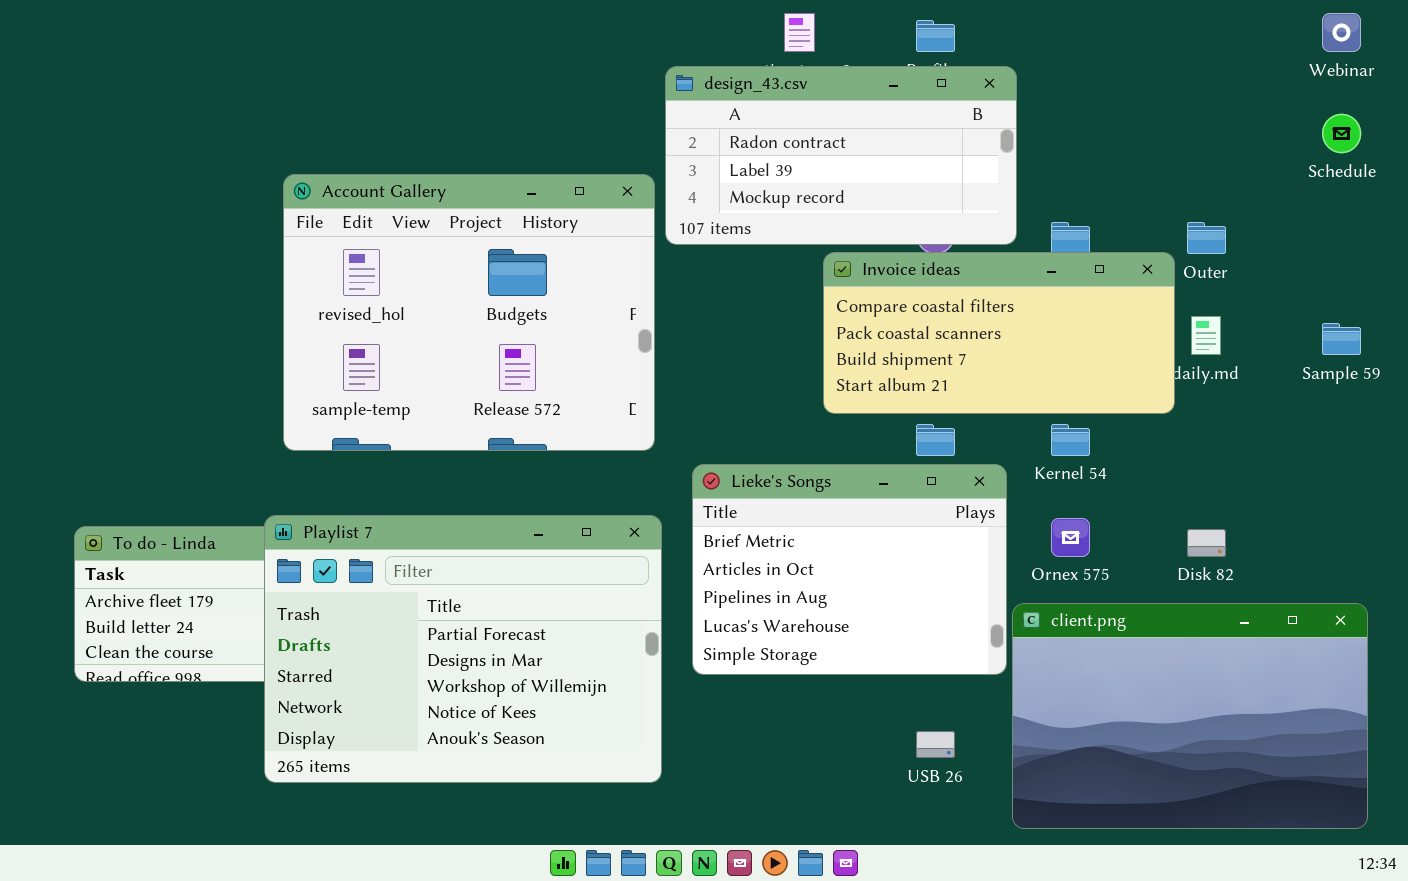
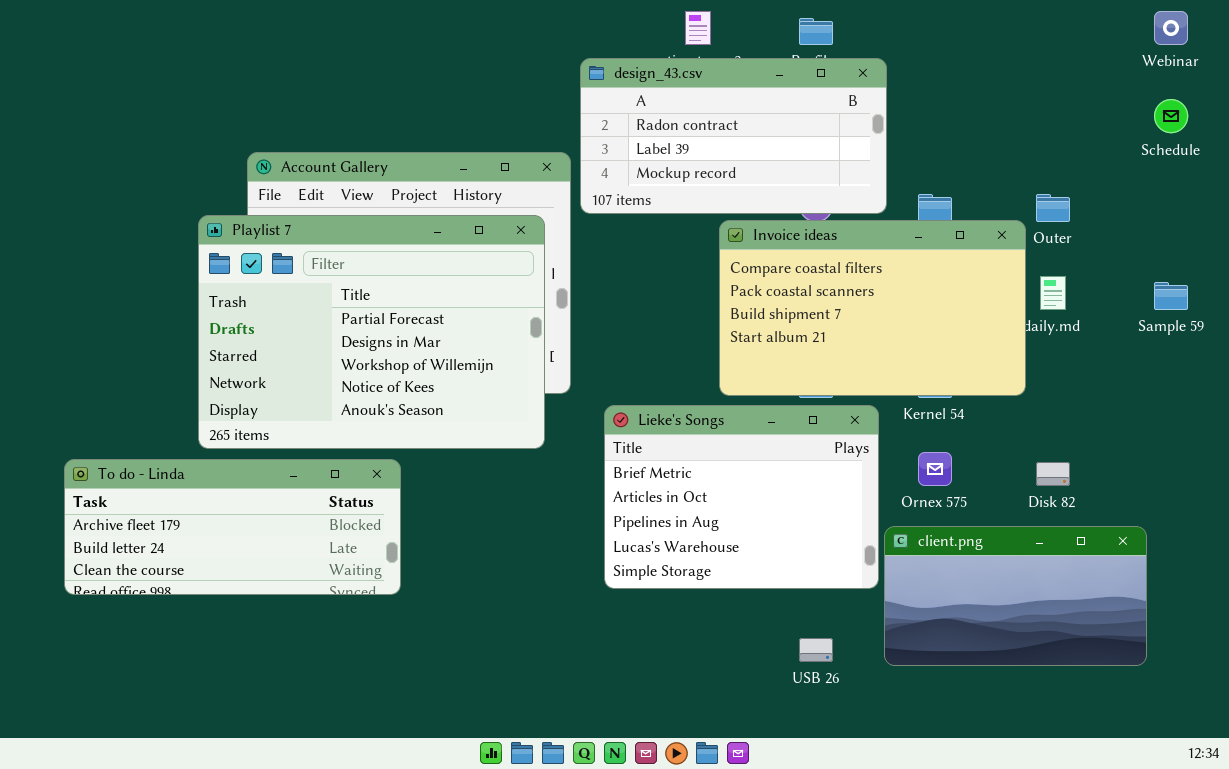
Invoice ideas: [823,252,1175,414] -> [719,220,1026,396], resized
Playlist 7: [264,515,662,783] -> [198,215,545,449], moved
client.png: [1012,603,1368,829] -> [884,526,1147,666], resized

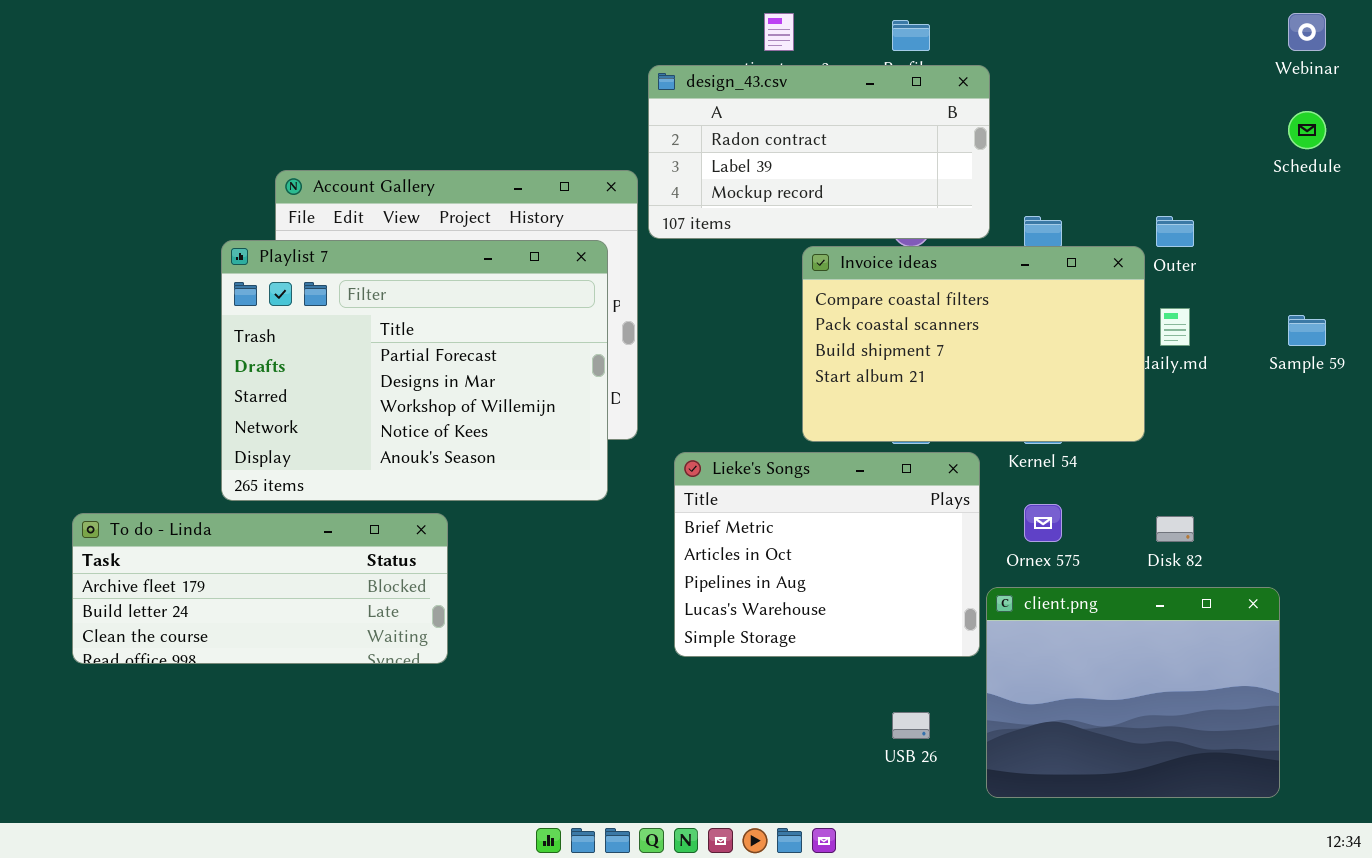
client.png: [884,526,1147,666] -> [986,587,1280,798], resized

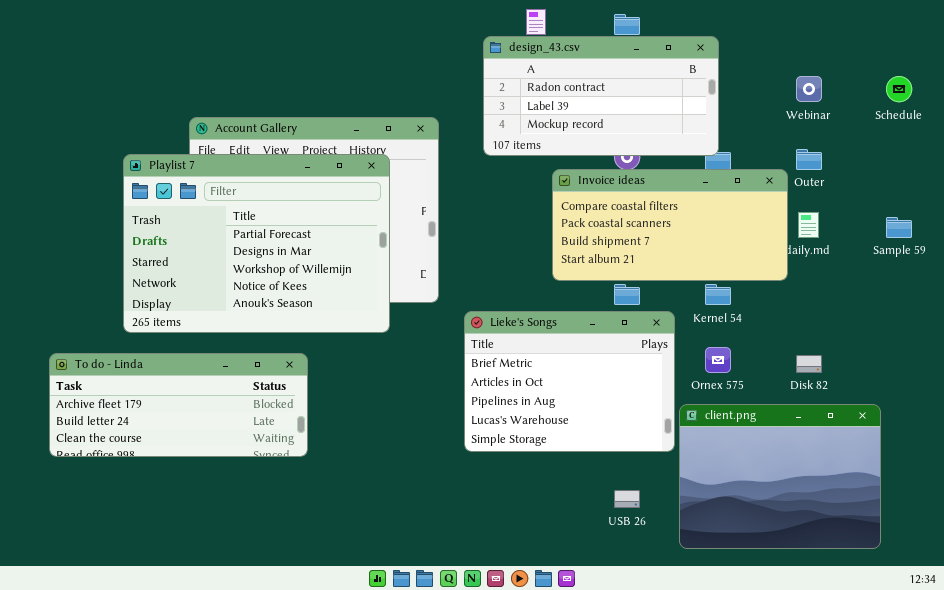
Webinar: [1288,13,1326,51] -> [796,76,822,102], moved
design_43.csv: [648,65,990,239] -> [483,36,719,156], moved
Playlist 7: [221,240,608,501] -> [123,154,390,333], moved
Invoice ideas: [802,246,1145,442] -> [552,169,788,281], resized

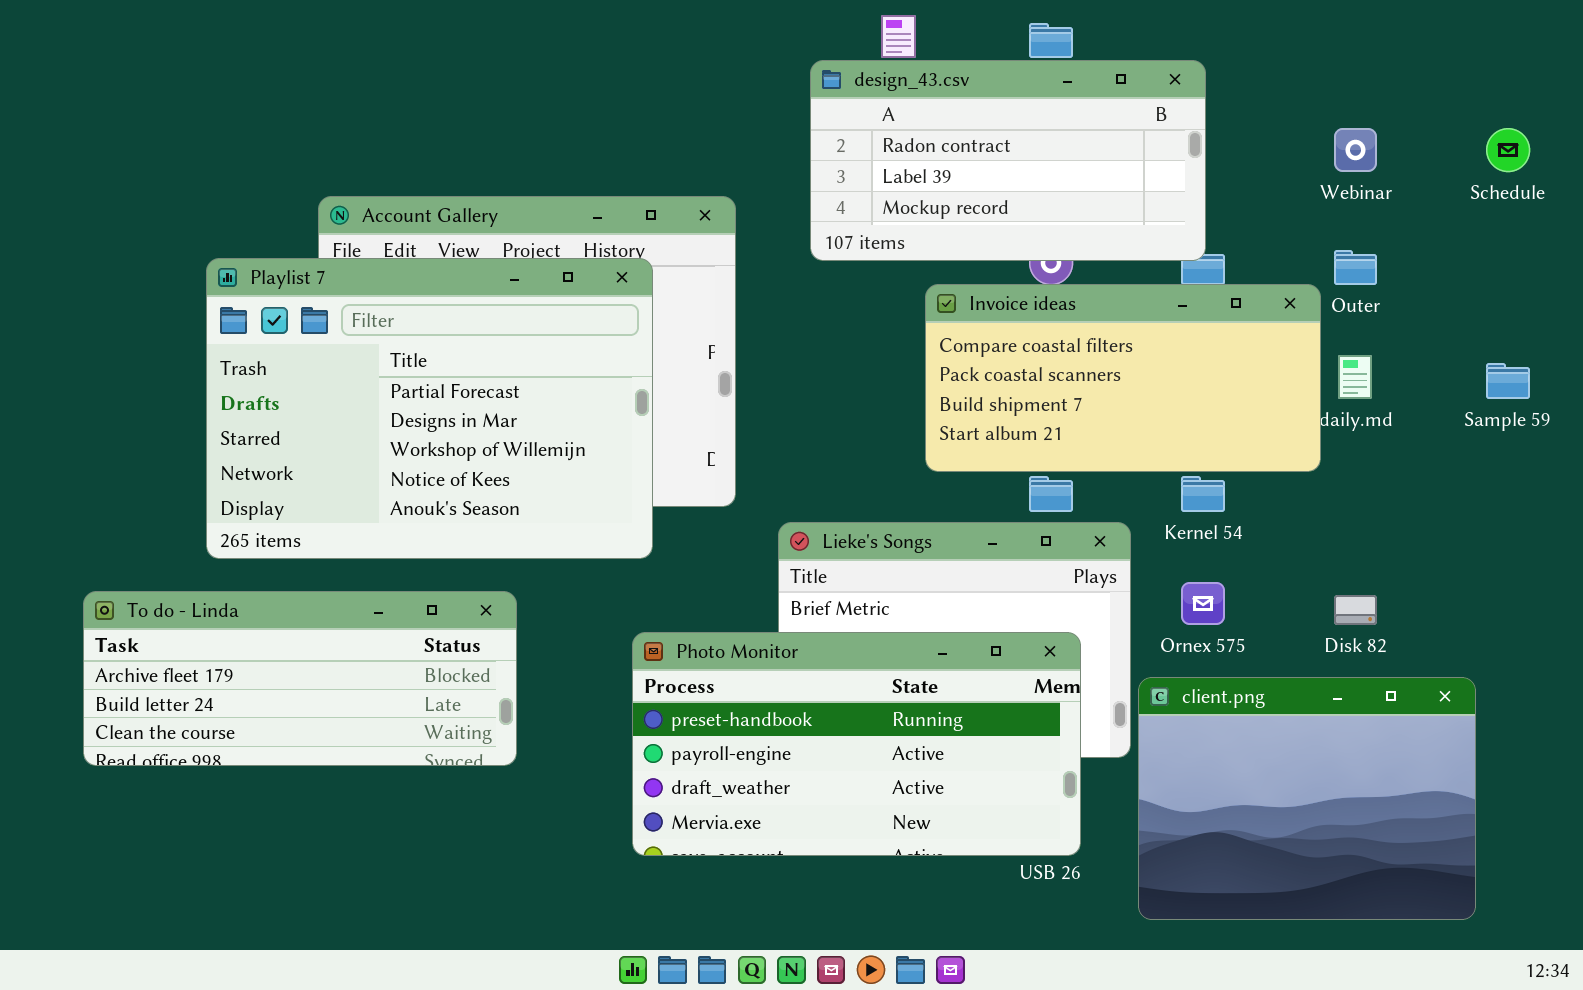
Photo Monitor: none -> [632,632,1081,856], opened

